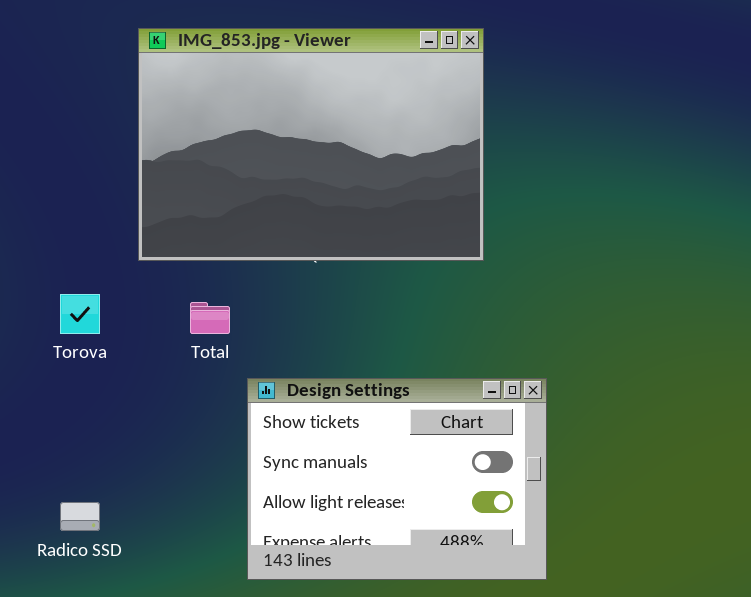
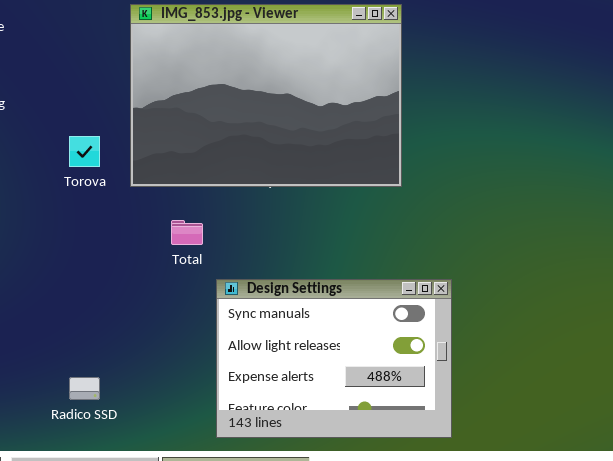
Torova: [60,294,100,334] -> [69,136,100,167], moved
Design Settings: [247,378,547,580] -> [216,279,452,438], scrolled down 1 row

